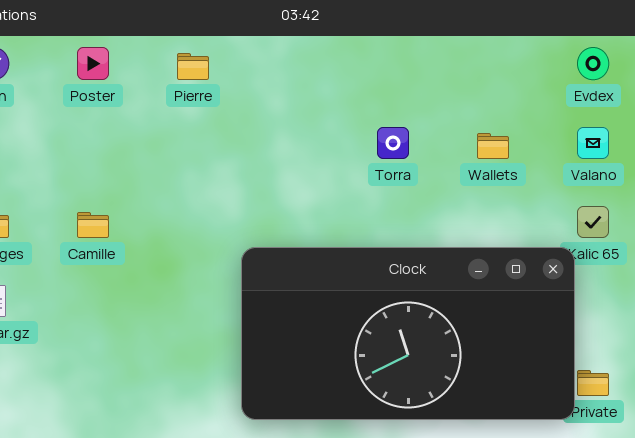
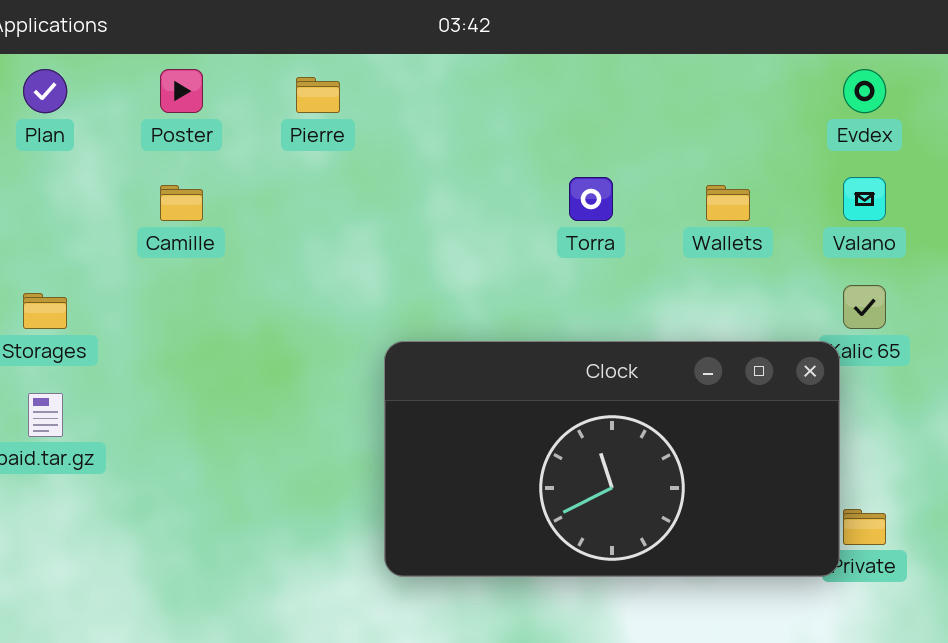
Camille: [77,212,109,238] -> [160,185,203,221], moved

